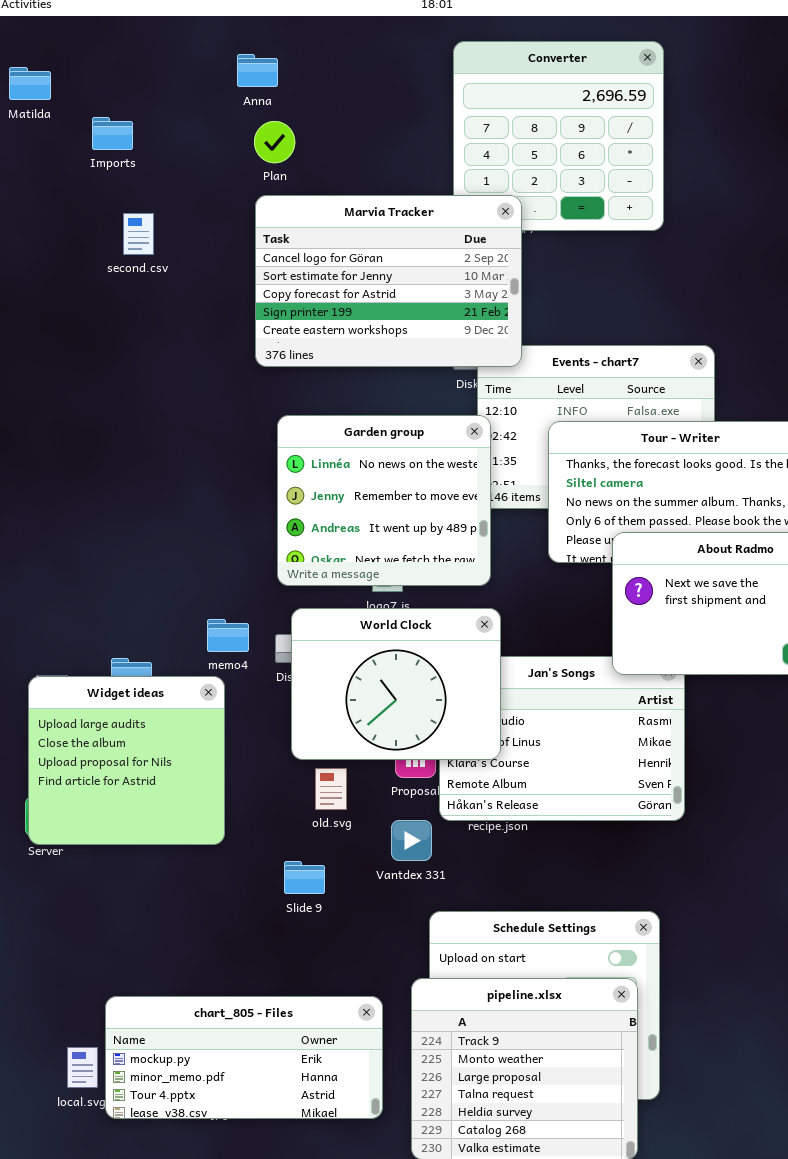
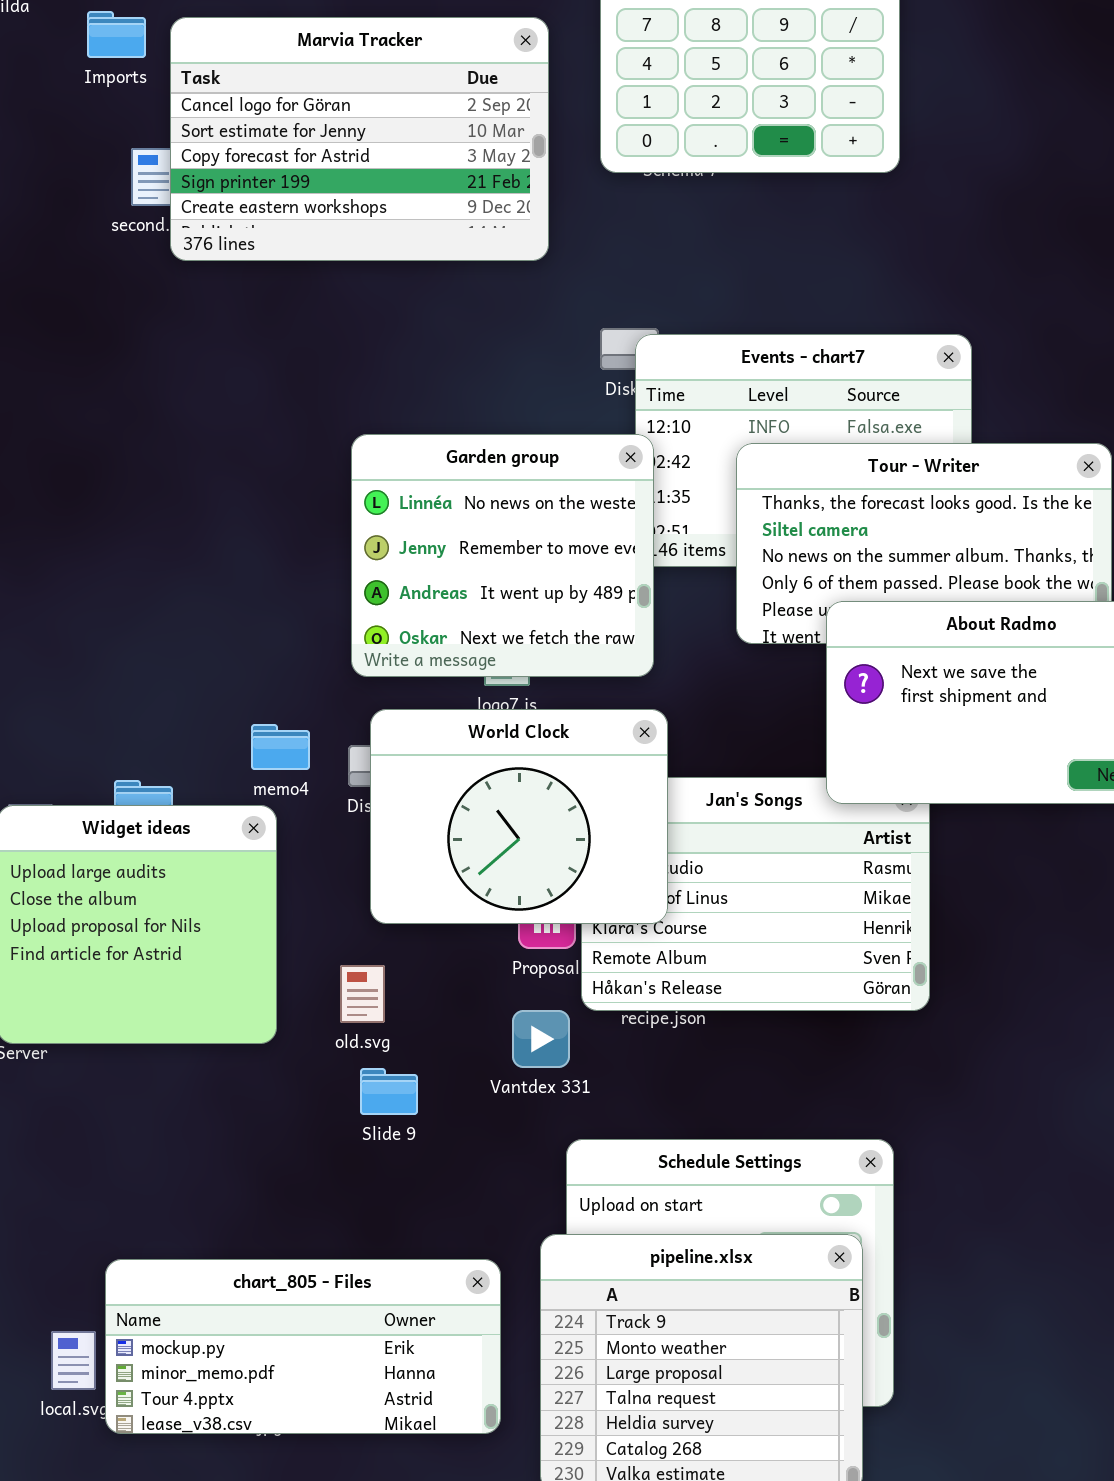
Marvia Tracker: [255,195,522,367] -> [170,17,549,261], moved
old.svg: [315,768,347,810] -> [340,965,385,1023], moved

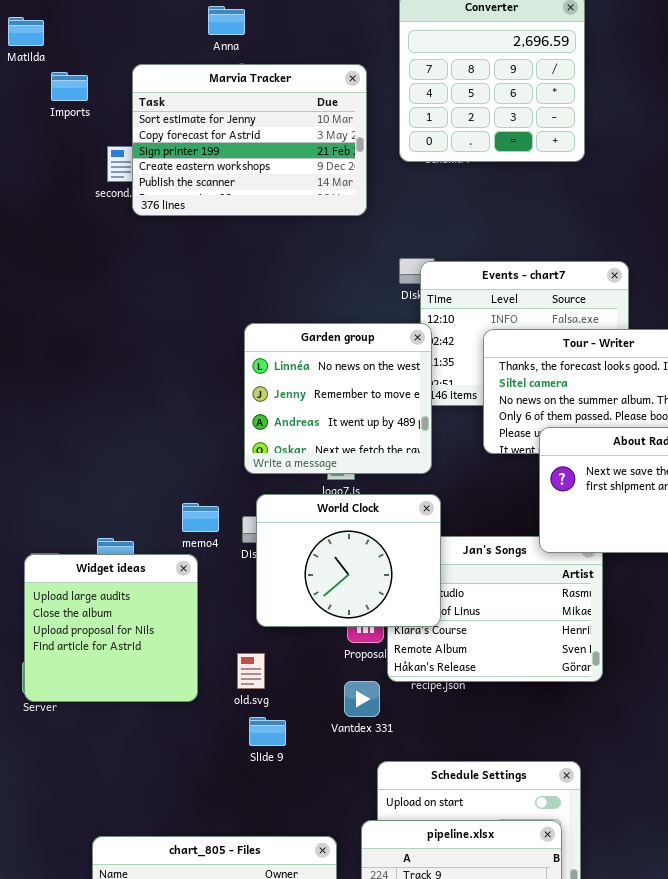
Imports: [87,11,146,58] -> [51,72,88,101], moved
Marvia Tracker: [170,17,549,261] -> [132,64,367,216], scrolled down 1 row

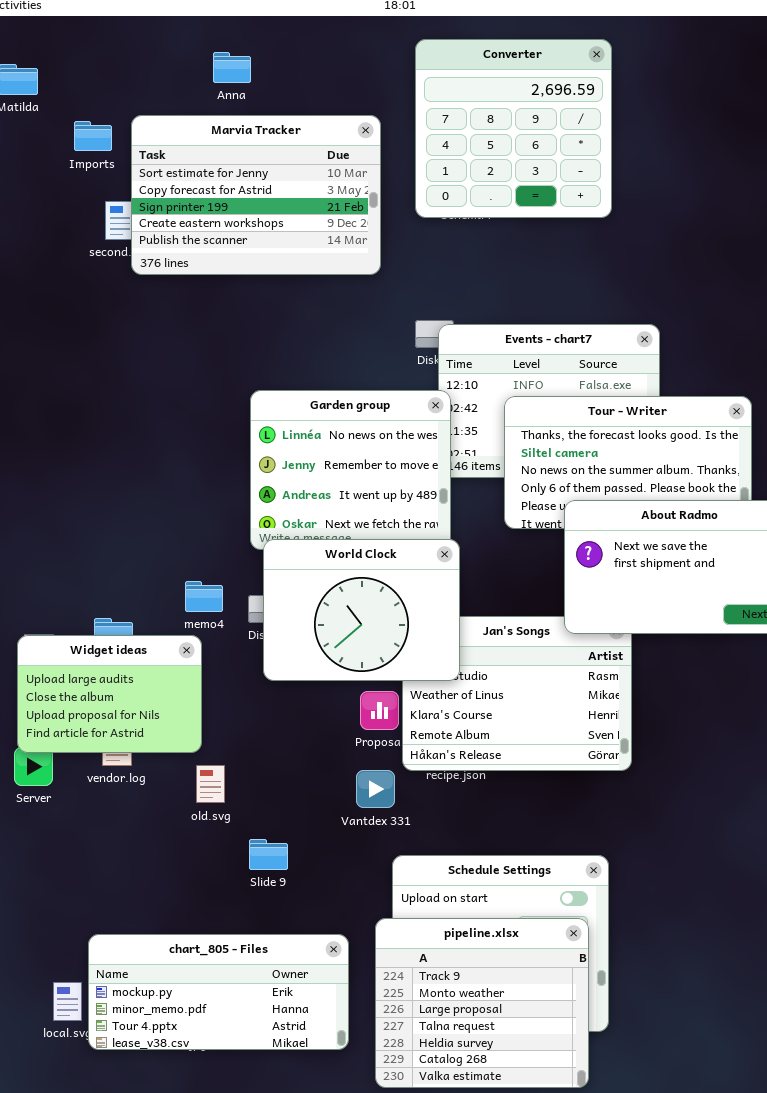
Imports: [51,72,88,101] -> [74,121,112,151], moved
World Clock: [256,494,441,627] -> [263,539,460,681], moved
Widget ideas: [24,554,198,702] -> [17,635,202,753], resized
old.svg: [237,653,265,689] -> [196,765,225,803], moved
Slide 9: [249,717,286,746] -> [249,839,288,870], moved

